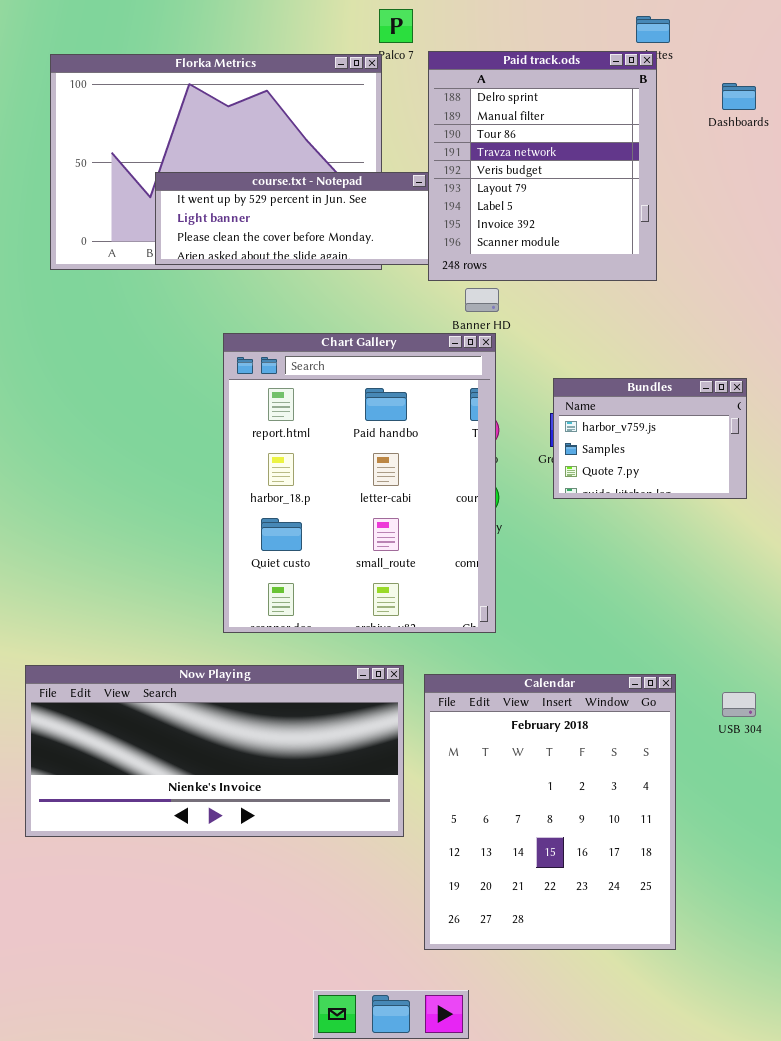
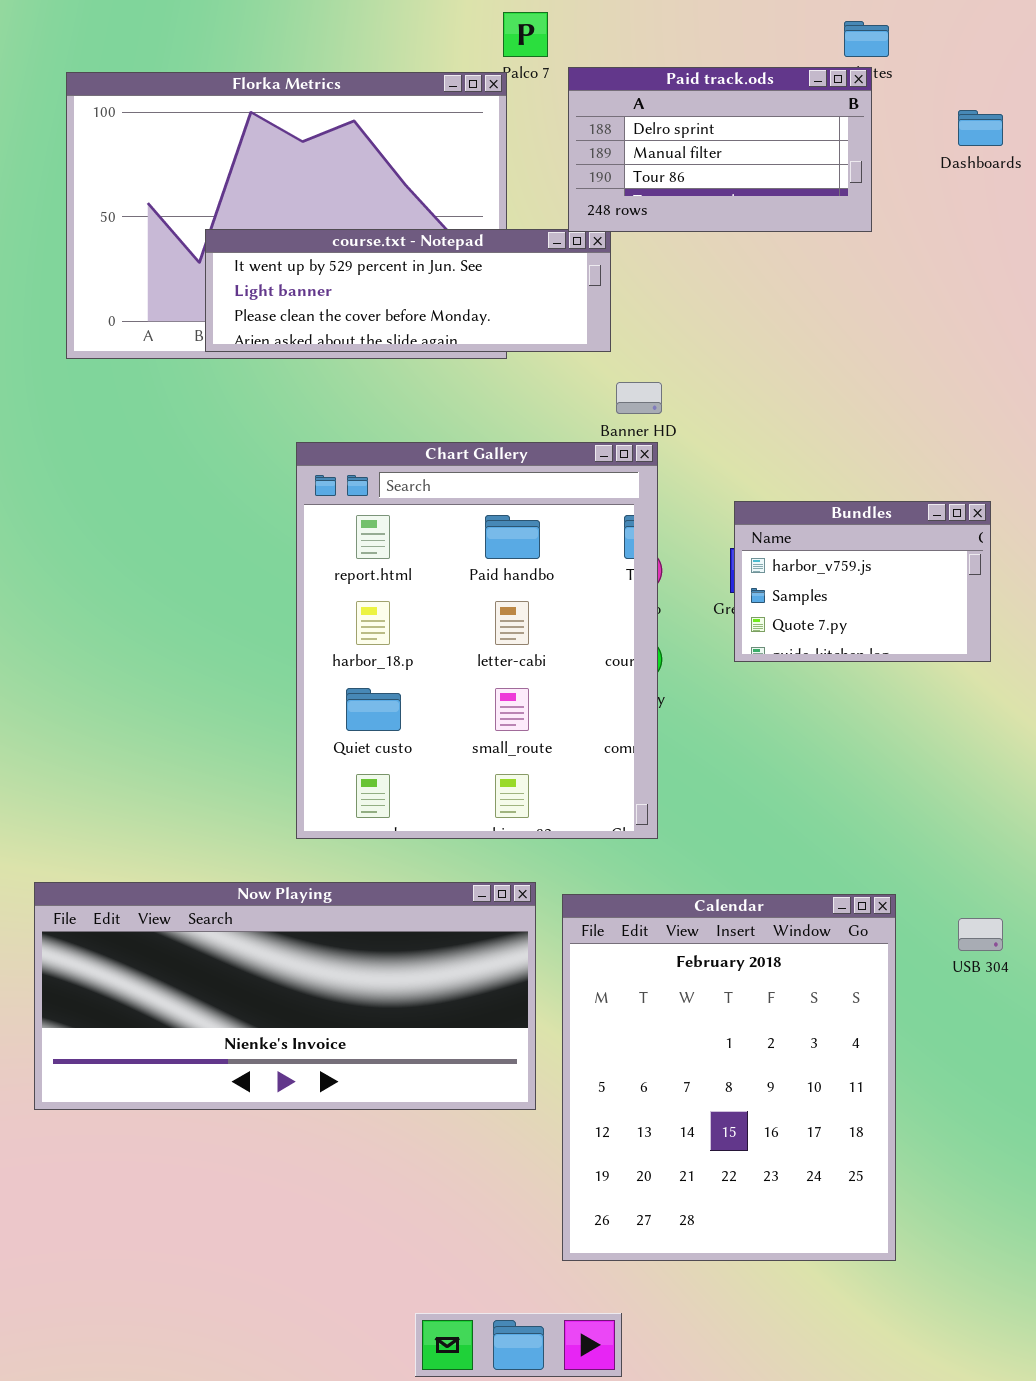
Paid track.ods: [428,51,657,281] -> [568,67,872,232], resized

